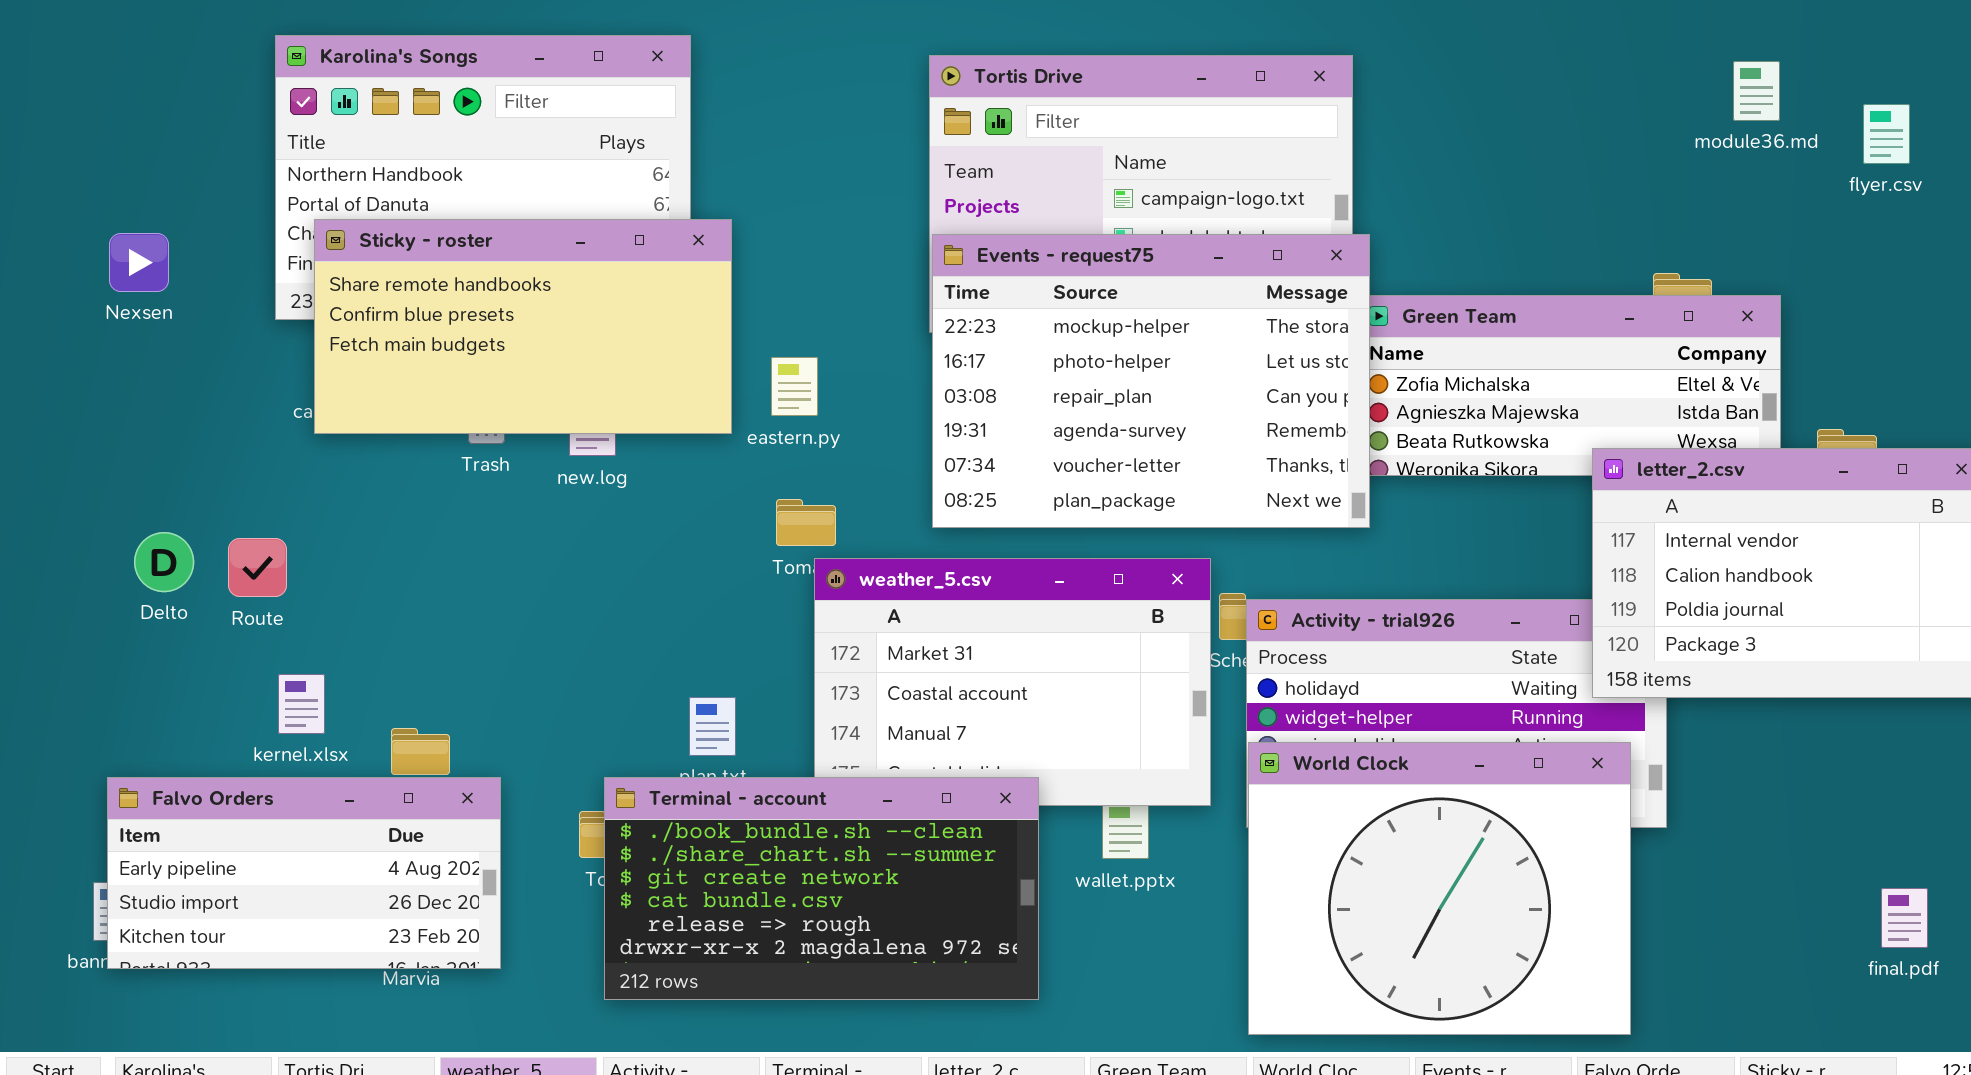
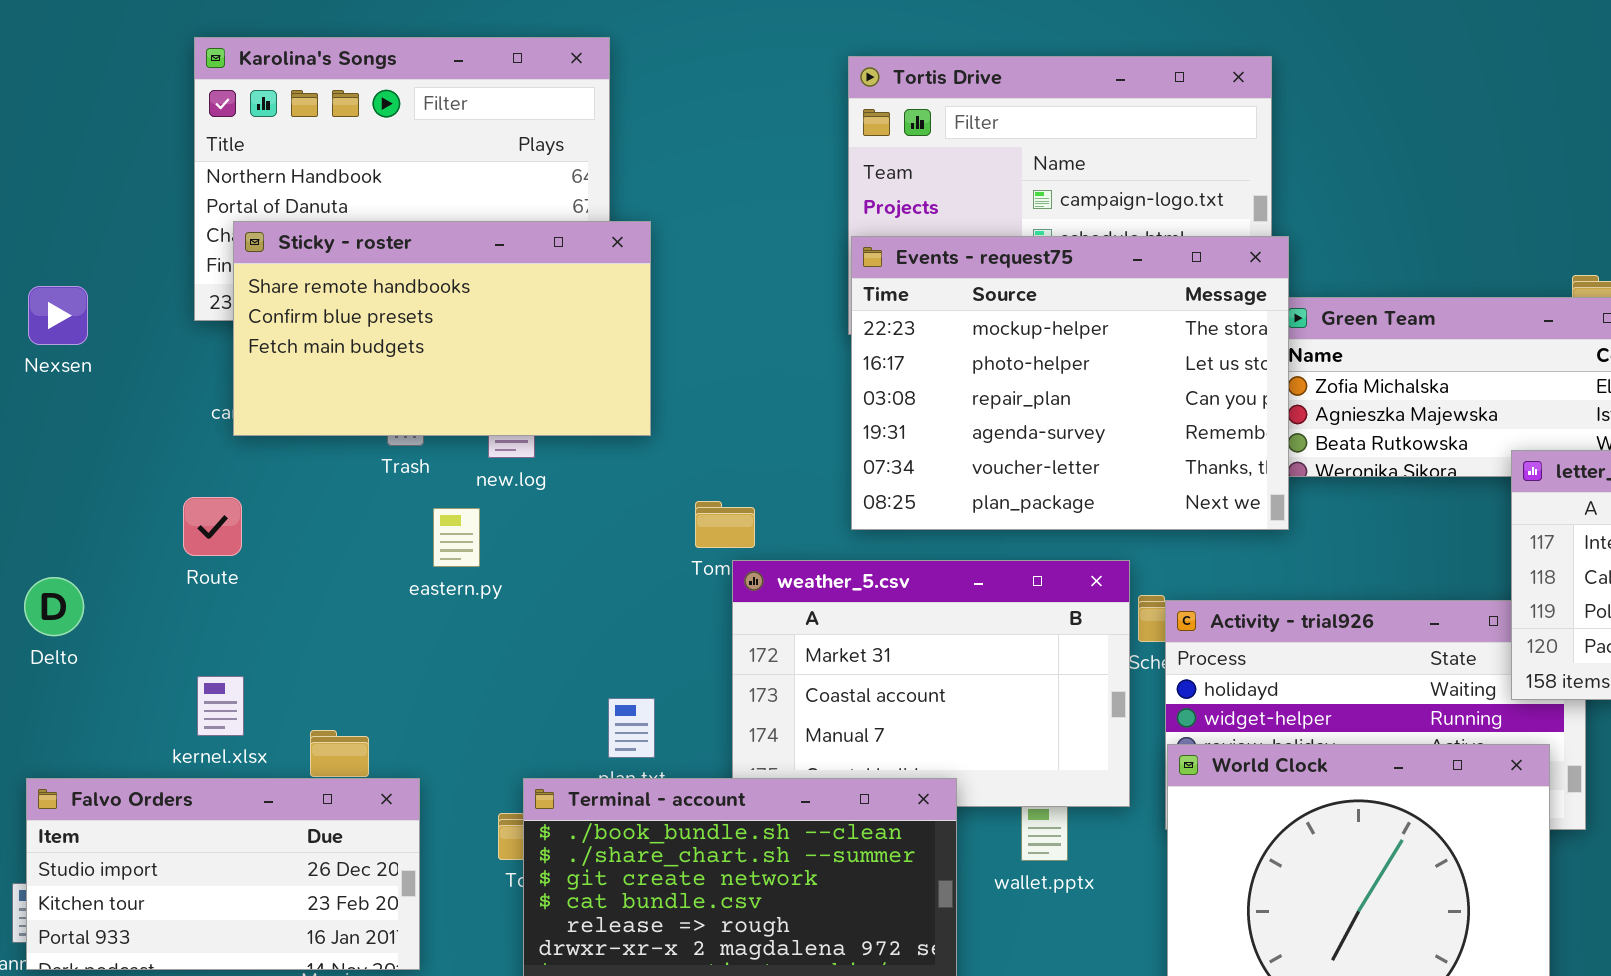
Nexsen: [109,233,169,292] -> [28,286,88,345], moved
eastern.py: [771,357,818,416] -> [433,508,480,567], moved
Delto: [134,532,194,592] -> [24,577,84,636], moved
Route: [228,538,287,597] -> [183,497,242,556], moved
Falvo Orders: [107,777,501,969] -> [26,778,420,970], scrolled down 1 row

